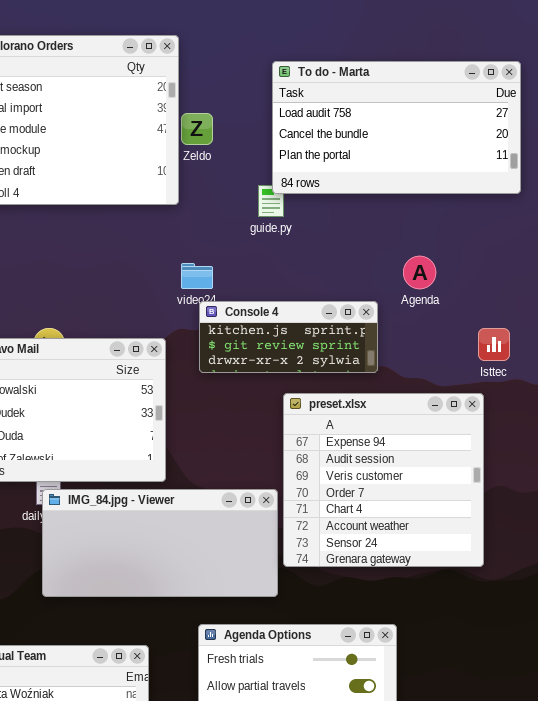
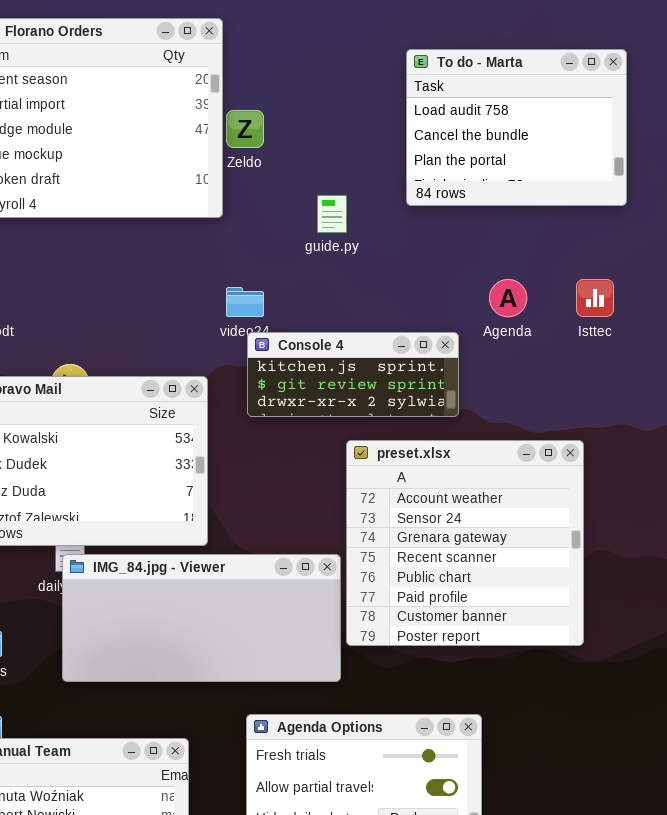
To do - Marta: [272,61,521,194] -> [406,49,627,206], resized
Isttec: [478,328,510,361] -> [576,279,614,317], moved
preset.xlsx: [283,393,484,567] -> [346,440,584,646], scrolled down 5 rows

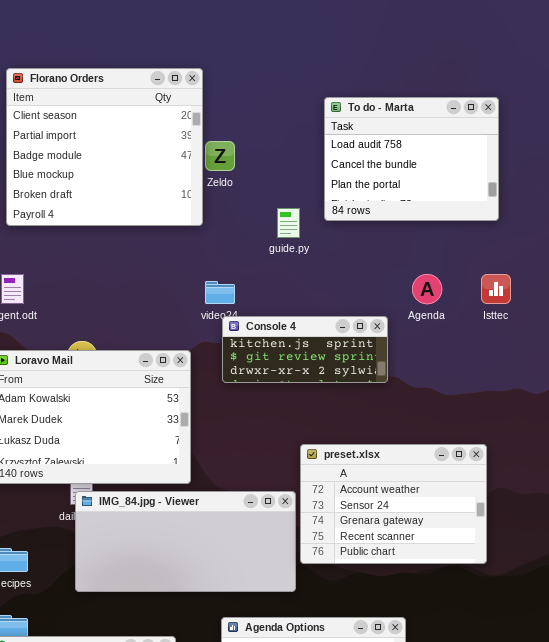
To do - Marta: [406,49,627,206] -> [324,97,499,221], moved
preset.xlsx: [346,440,584,646] -> [300,444,487,564], resized

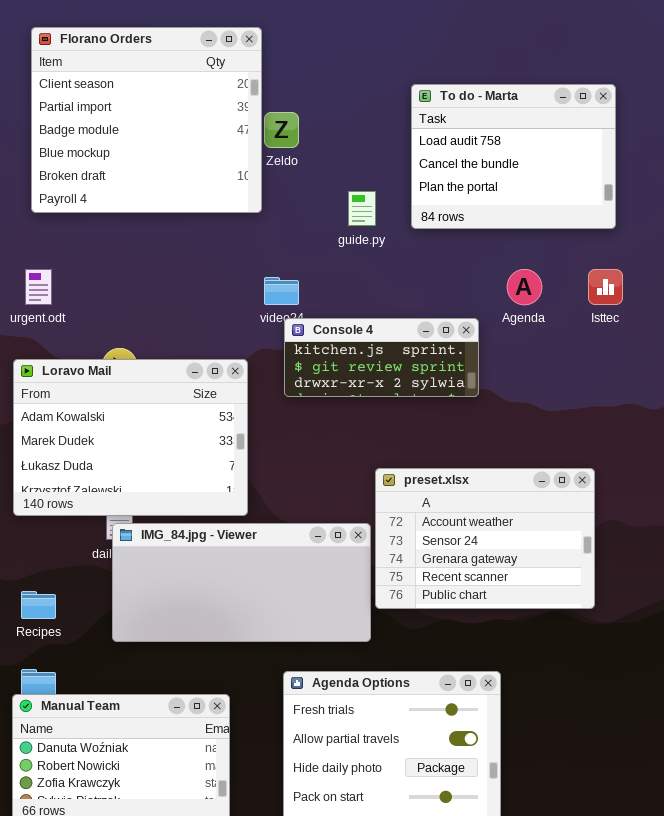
To do - Marta: [324,97,499,221] -> [411,84,616,229], moved

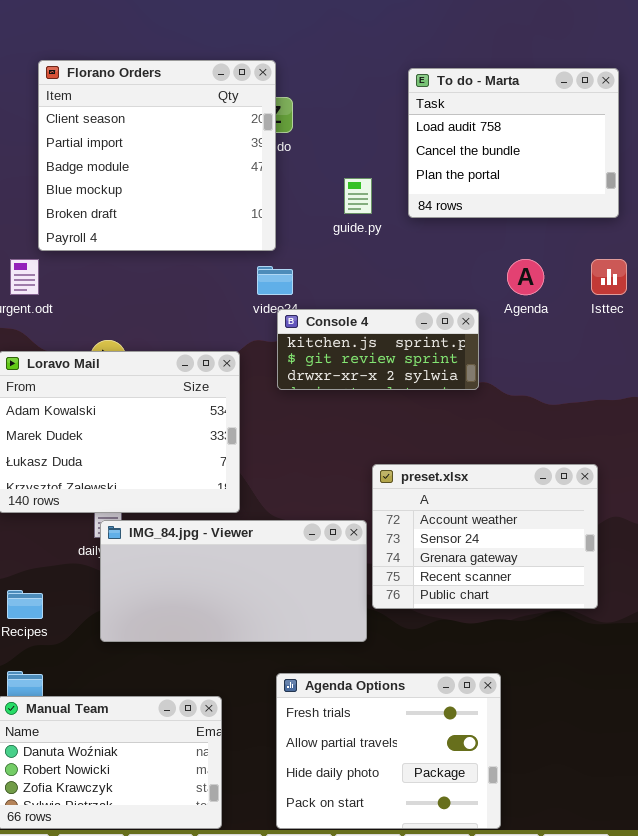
Florano Orders: [31,27,262,213] -> [38,60,276,251], moved

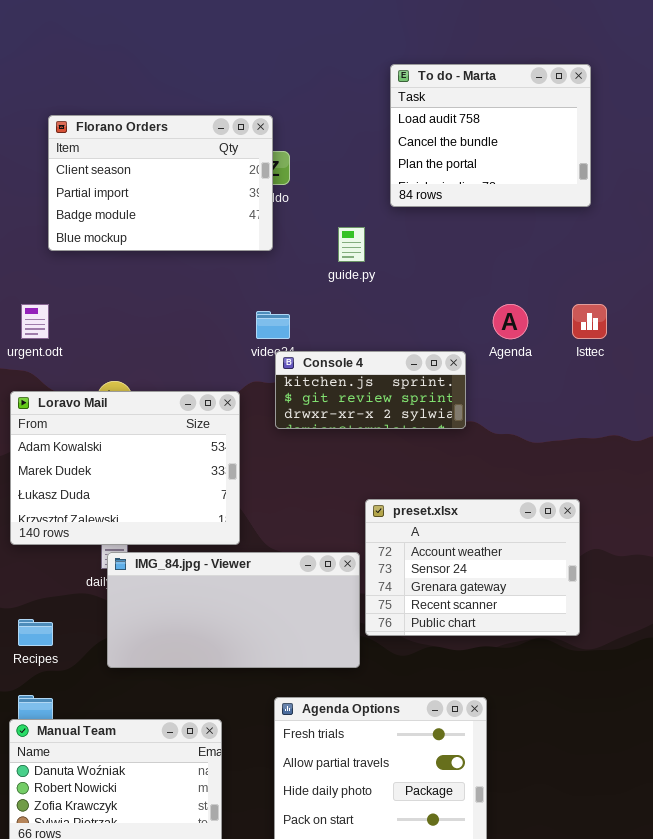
Florano Orders: [38,60,276,251] -> [48,115,273,251], resized
To do - Marta: [408,68,619,218] -> [390,64,591,207], moved

